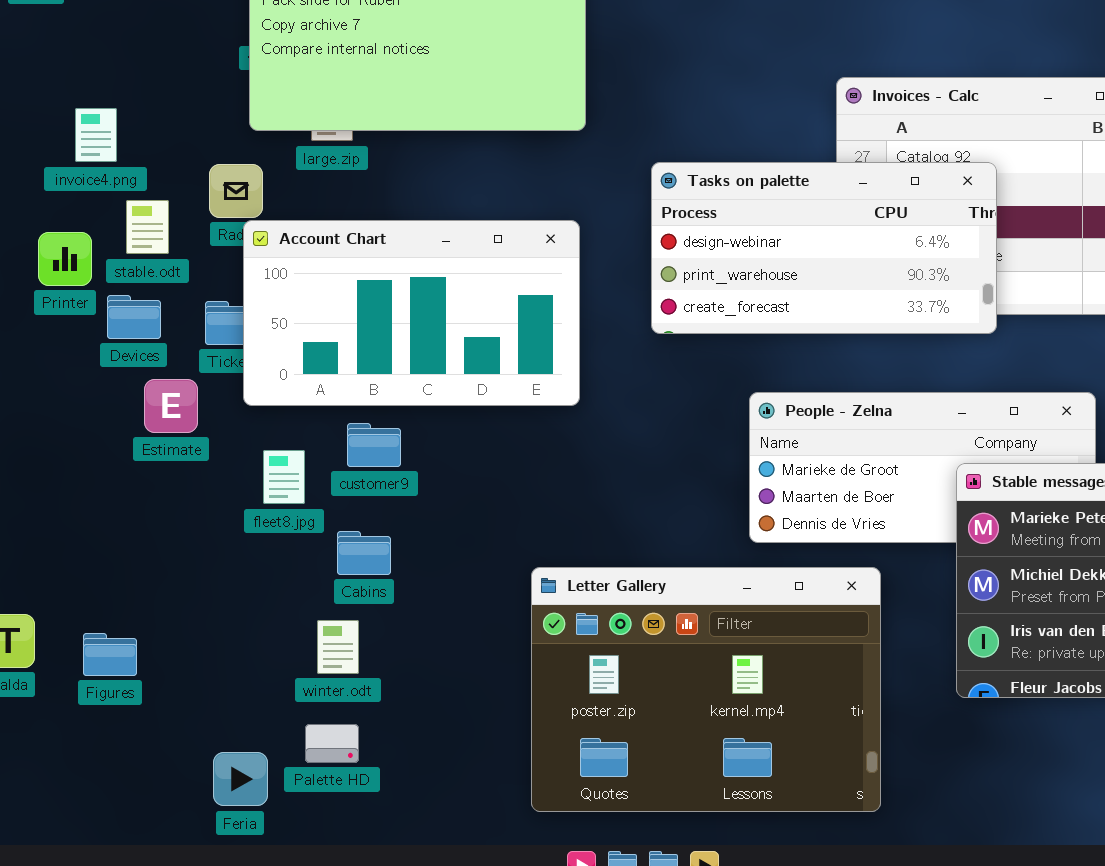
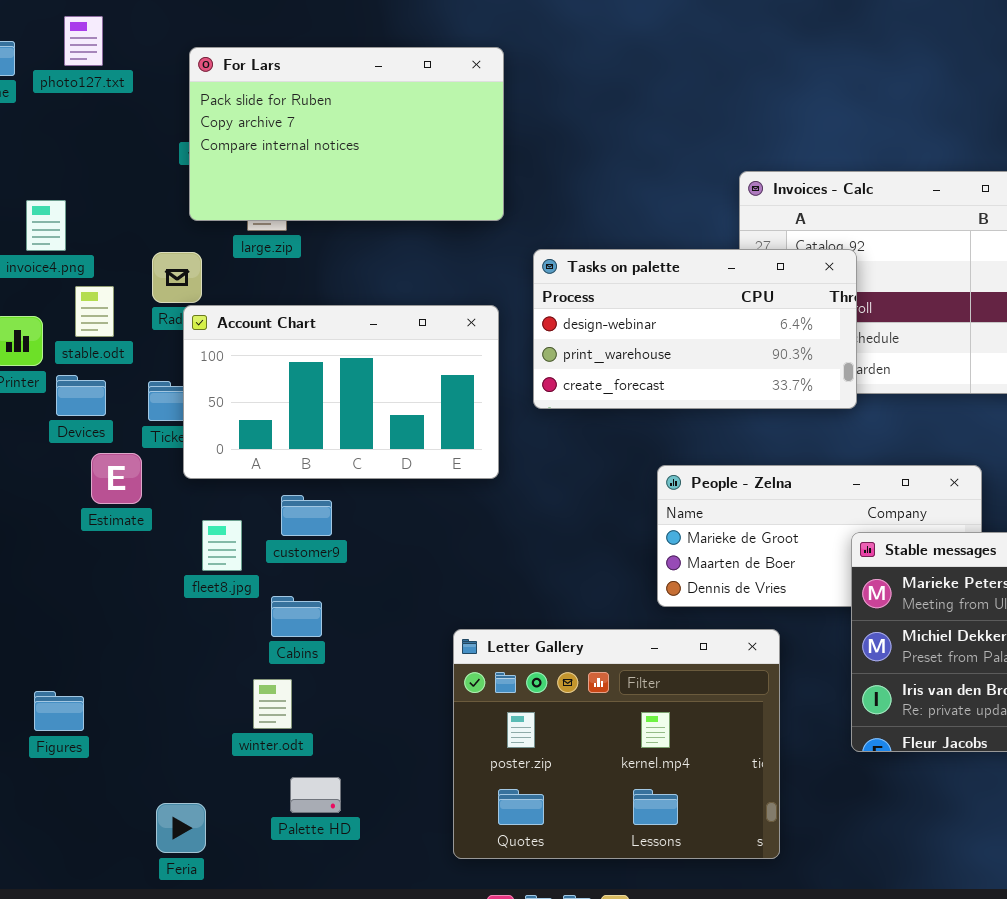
Tasks on palette: [651,162,997,334] -> [533,249,857,409], moved
Palette HD: [305,724,359,763] -> [290,777,341,813], moved

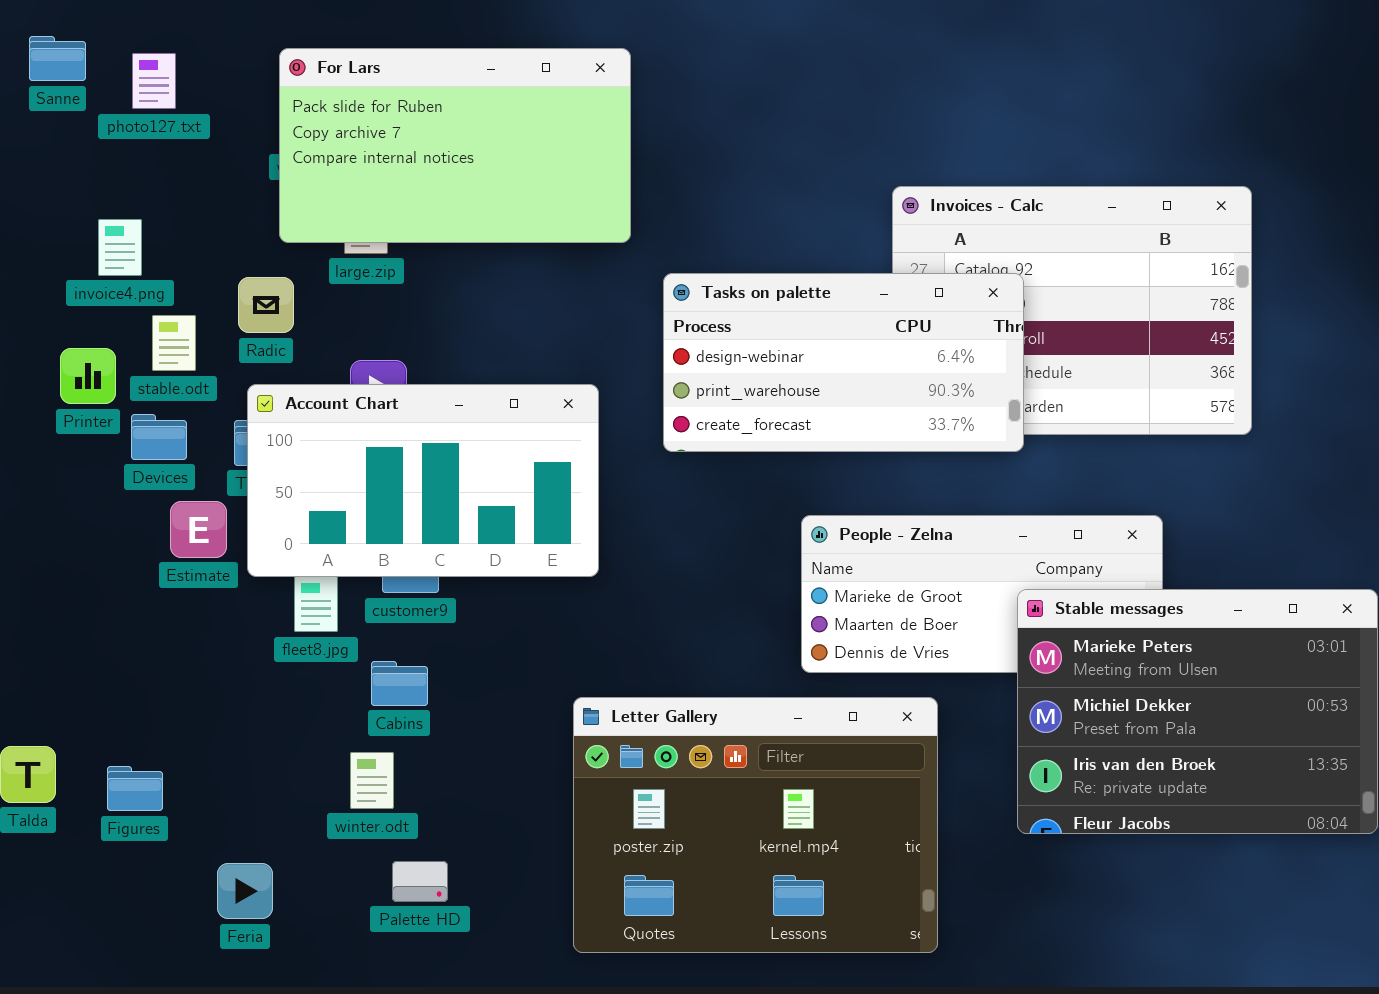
photo127.txt: [64,16,103,66] -> [132,53,176,109], moved
Account Chart: [183,305,499,479] -> [247,384,599,577], moved
Feria: [156,803,206,853] -> [217,863,273,919], moved

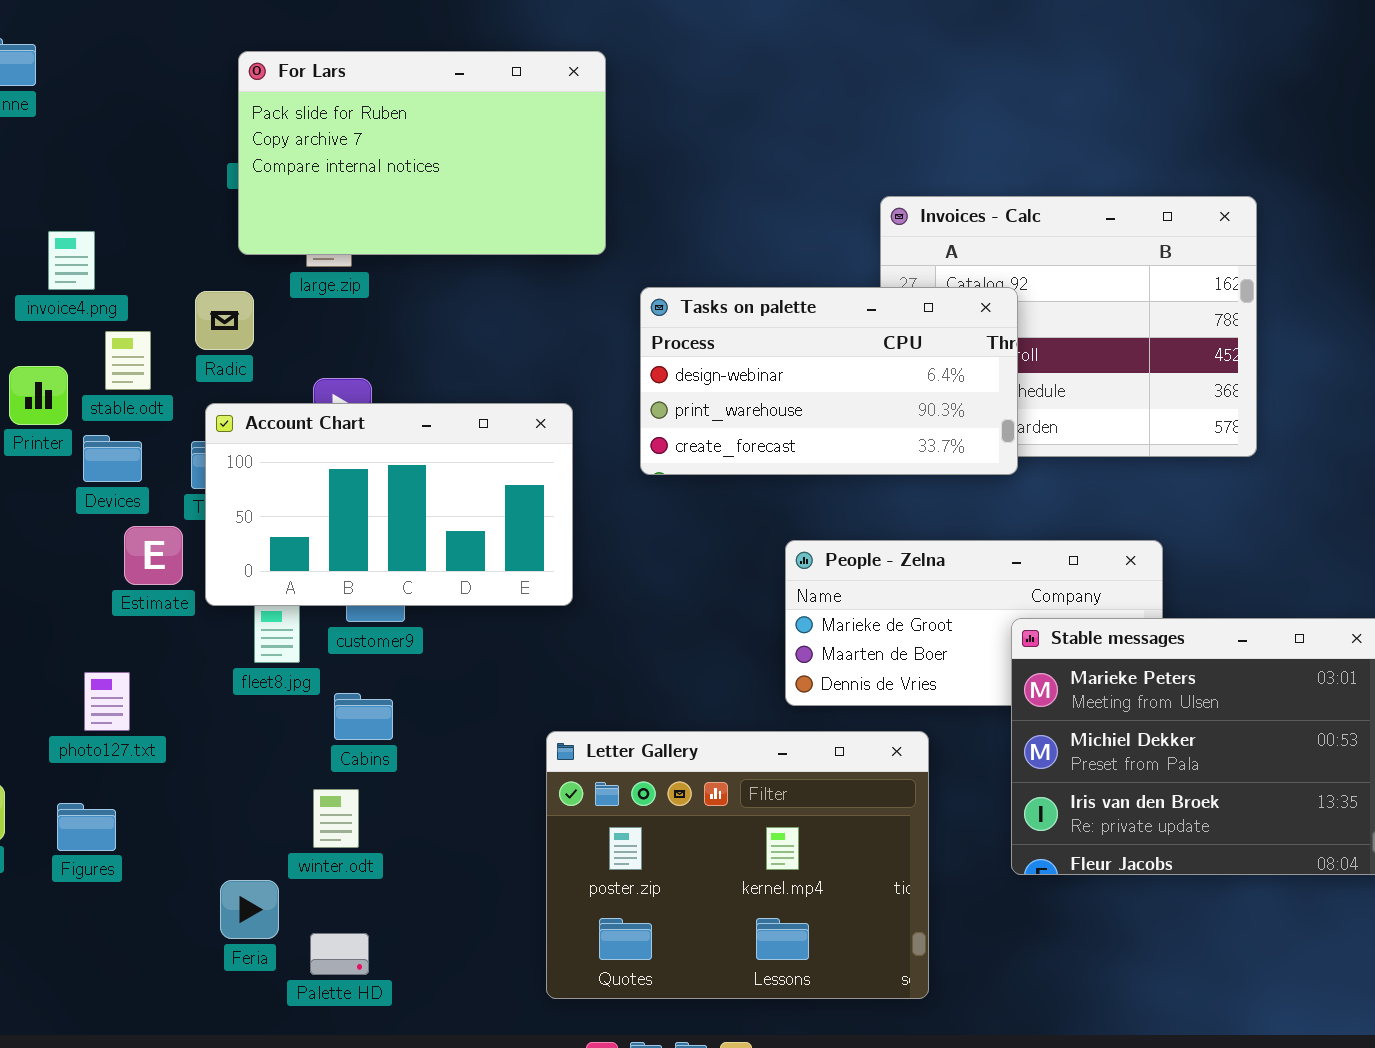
photo127.txt: [132,53,176,109] -> [84,672,130,731], moved
Palette HD: [392,861,448,902] -> [310,933,369,975], moved
Feria: [217,863,273,919] -> [220,880,279,939], moved

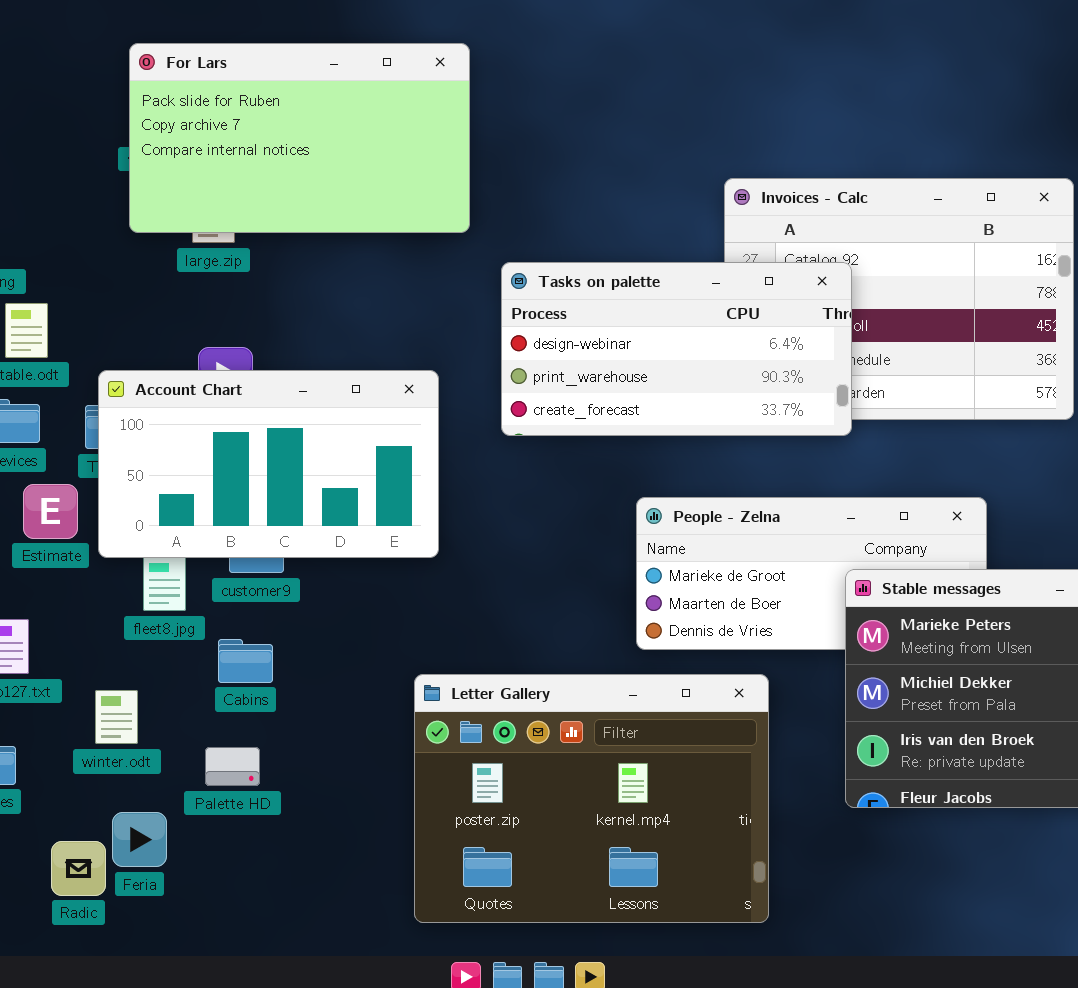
Radic: [195,291,254,350] -> [51,841,106,896], moved
winter.odt: [313,789,359,848] -> [95,690,138,744], moved
Palette HD: [310,933,369,975] -> [205,747,260,786], moved

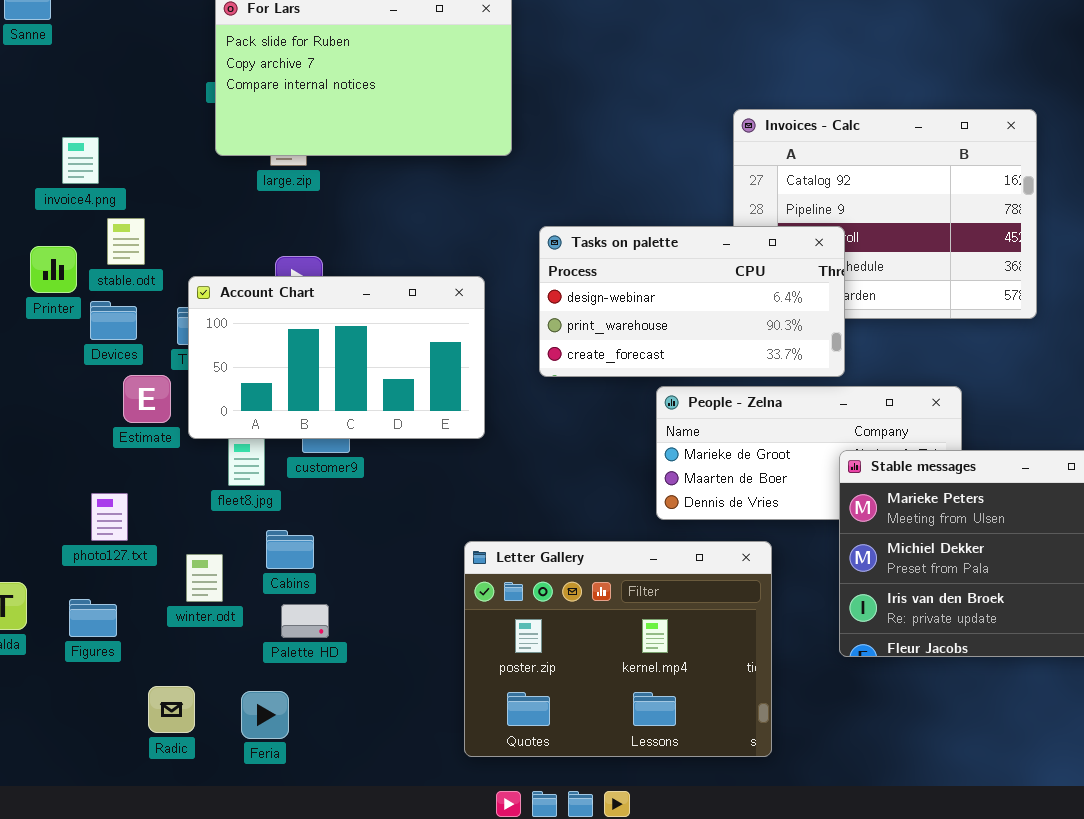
Tasks on palette: [501,262,852,436] -> [539,226,845,377], moved
Cabins: [218,639,273,683] -> [266,530,314,569], moved
Feria: [112,812,167,867] -> [241,691,289,739], moved

